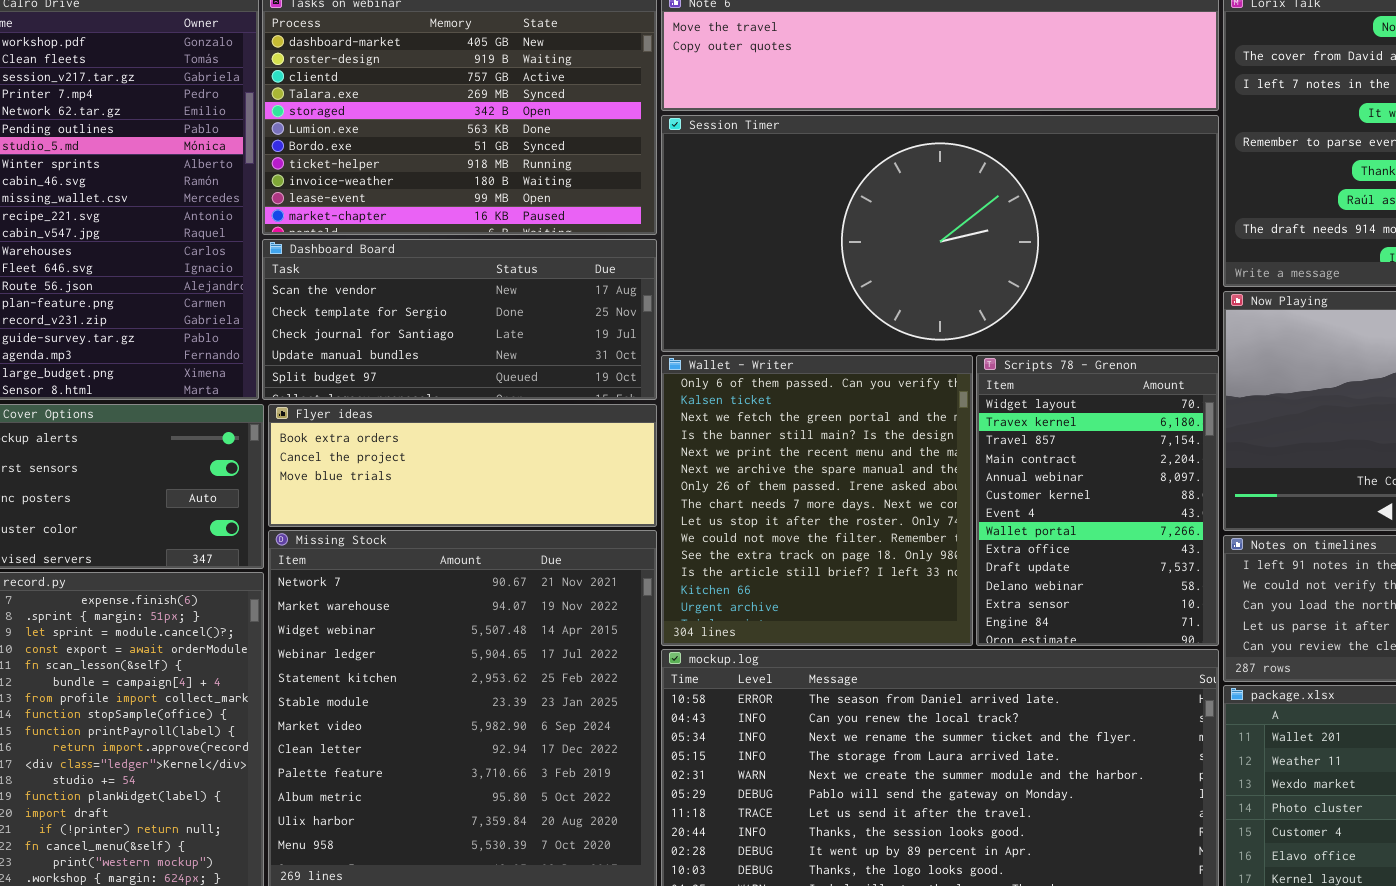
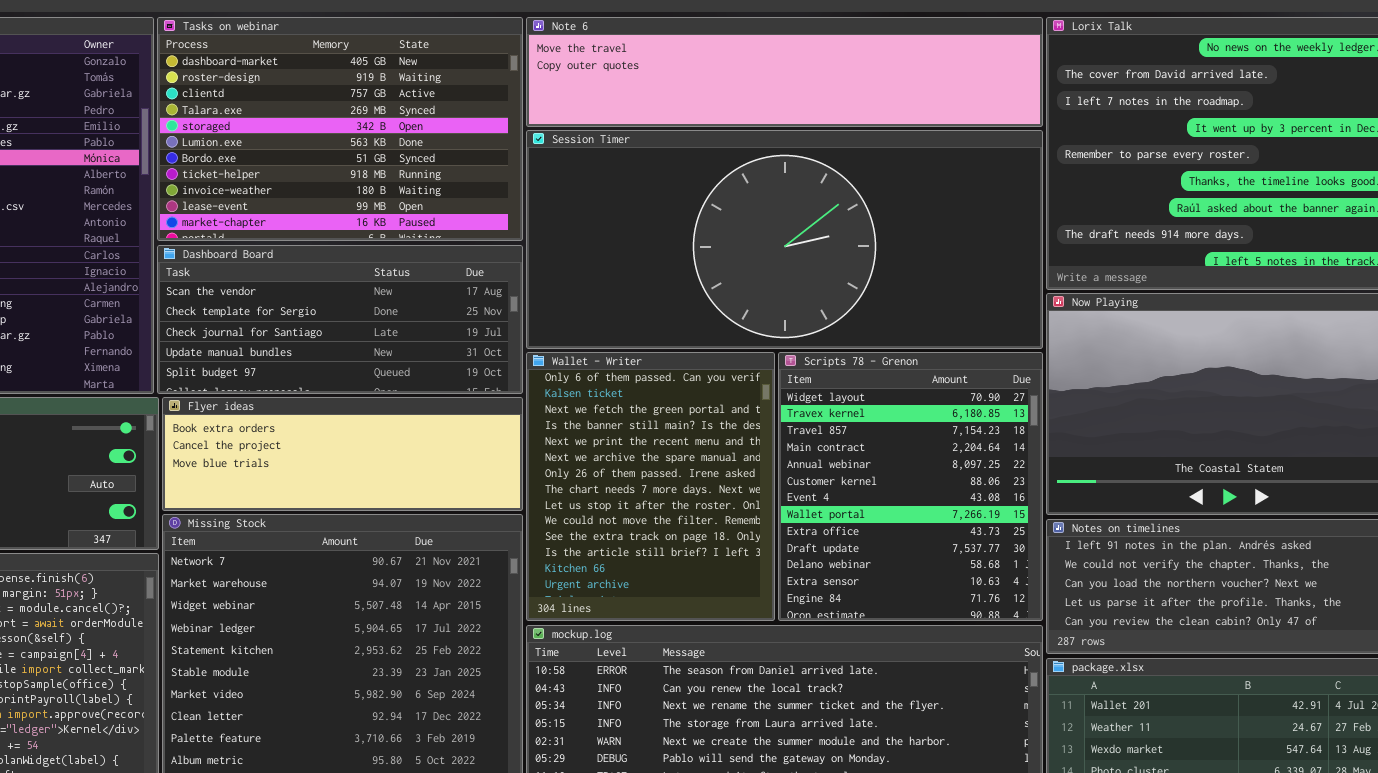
Wallet - Writer: [661,355,973,646] -> [526,352,775,621], resized
Scripts 78 - Grenon: [976,355,1219,646] -> [778,352,1043,621], resized

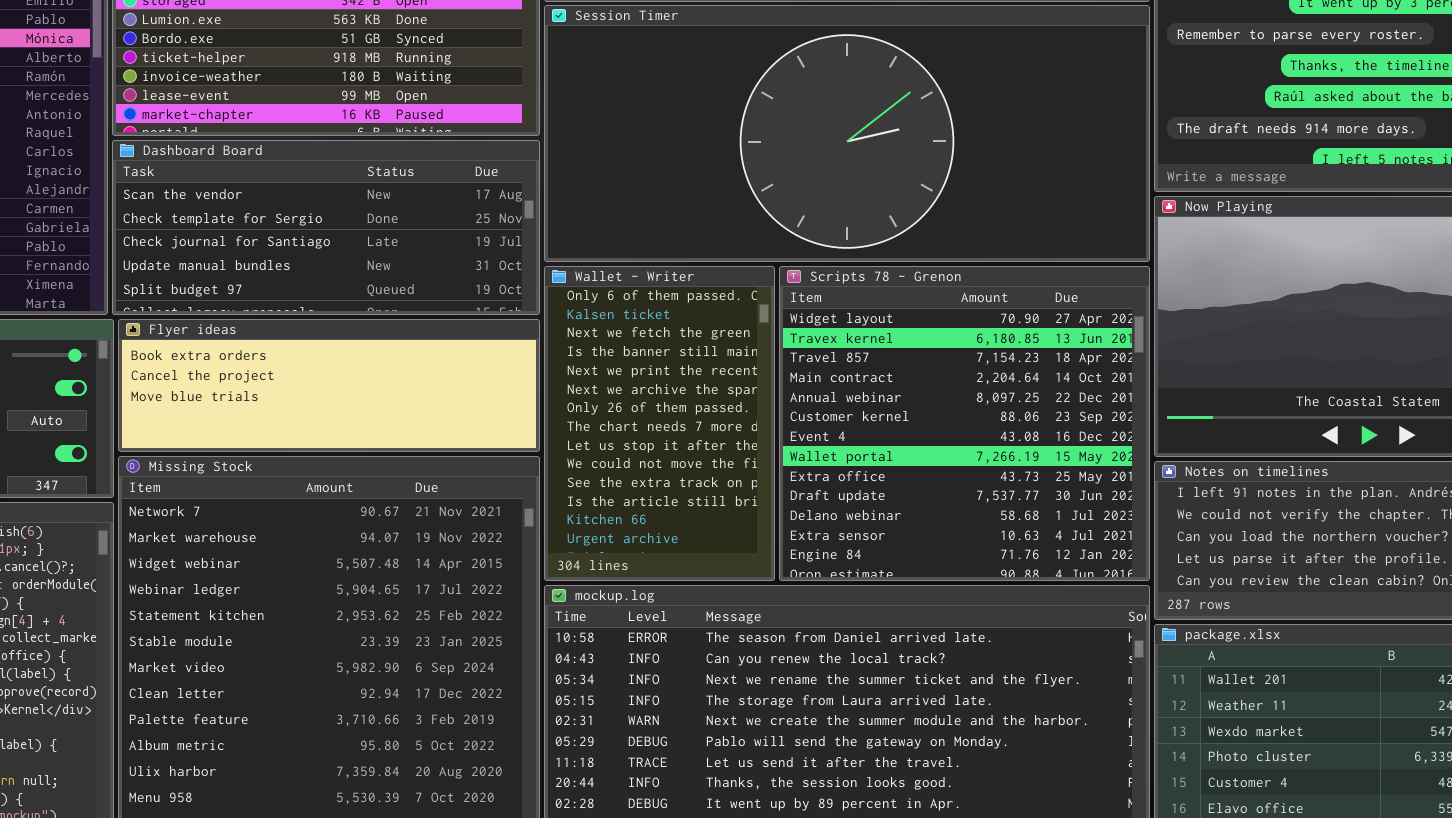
Wallet - Writer: [526,352,775,621] -> [544,266,775,581], resized
Scripts 78 - Grenon: [778,352,1043,621] -> [779,266,1150,581], resized

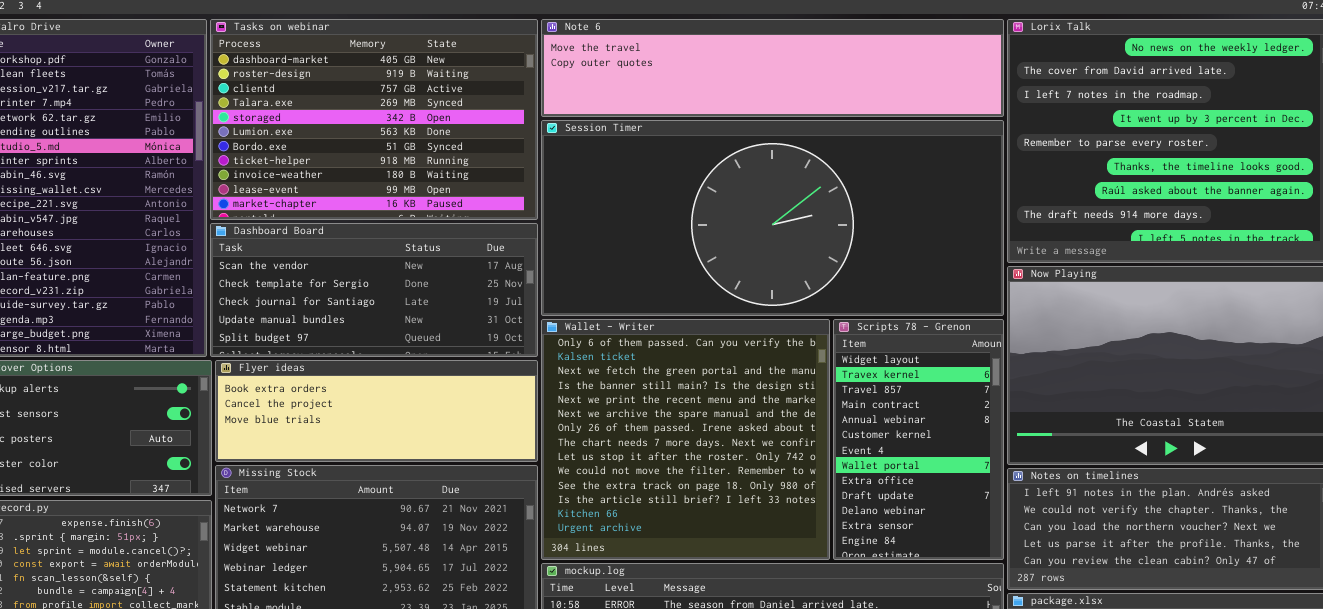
Wallet - Writer: [544,266,775,581] -> [541,319,830,560], resized
Scripts 78 - Grenon: [779,266,1150,581] -> [833,319,1004,560], resized

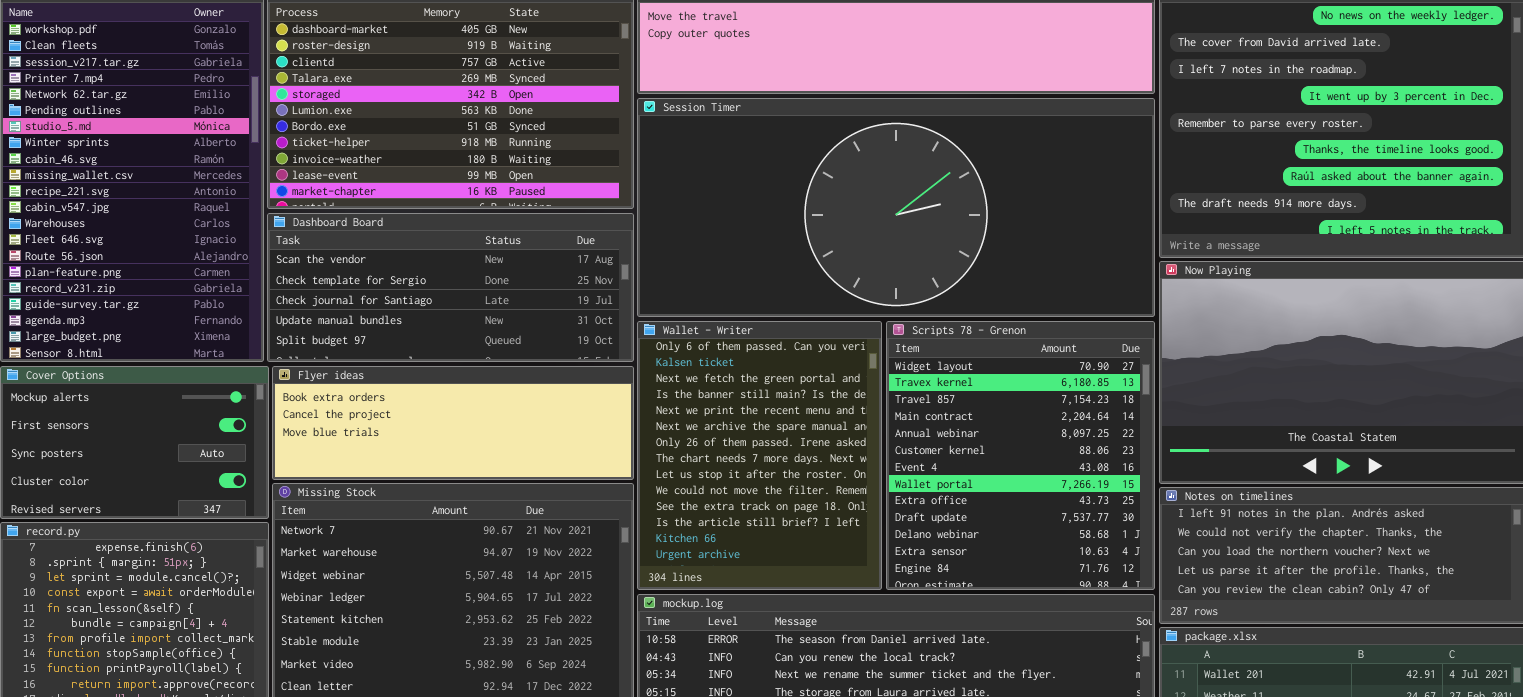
Wallet - Writer: [541,319,830,560] -> [637,321,882,590], resized
Scripts 78 - Grenon: [833,319,1004,560] -> [886,321,1155,590], resized

